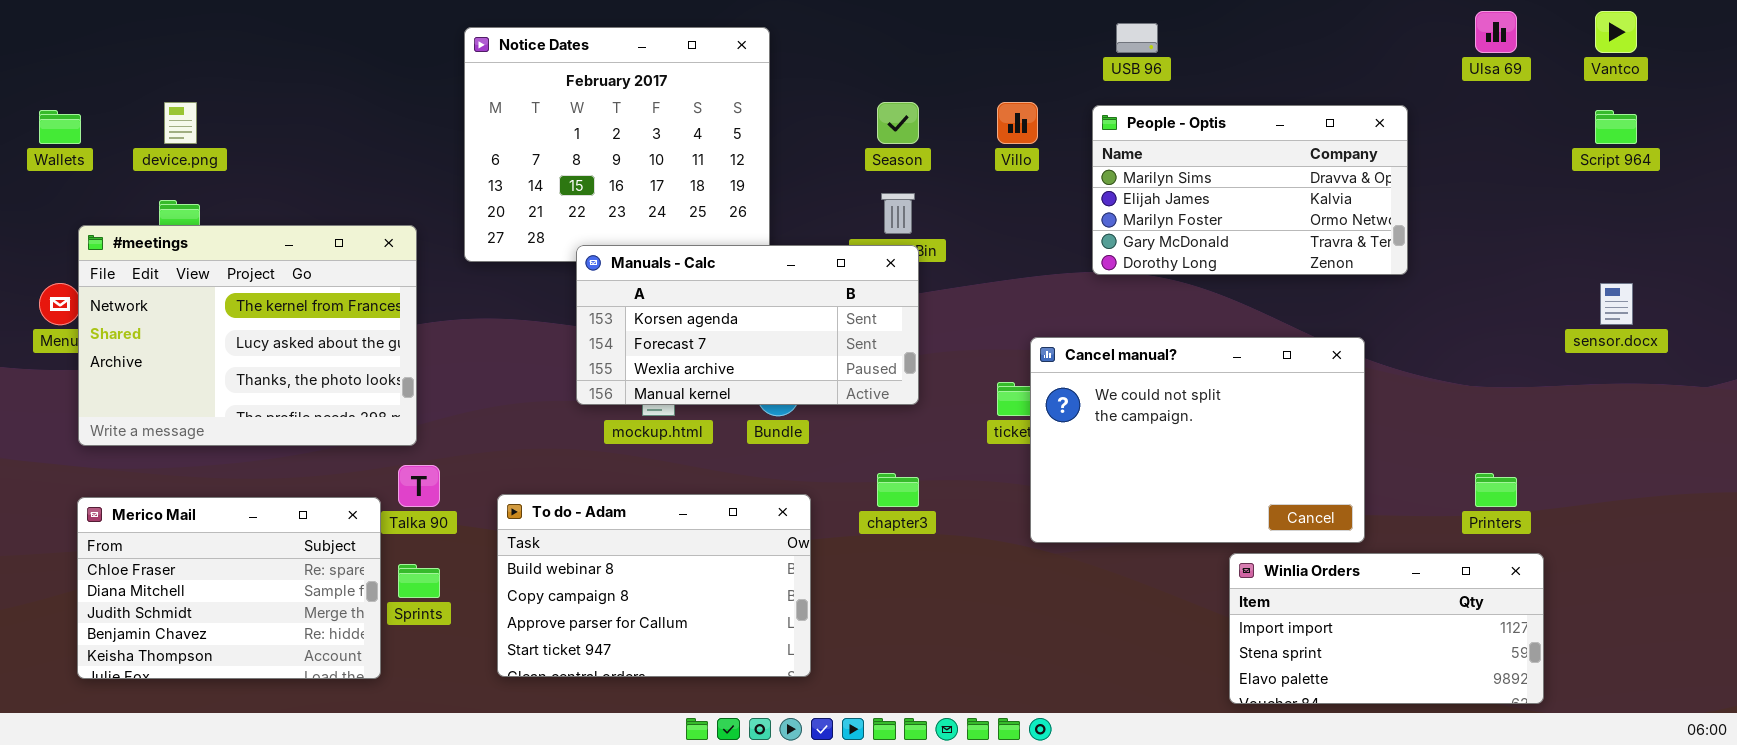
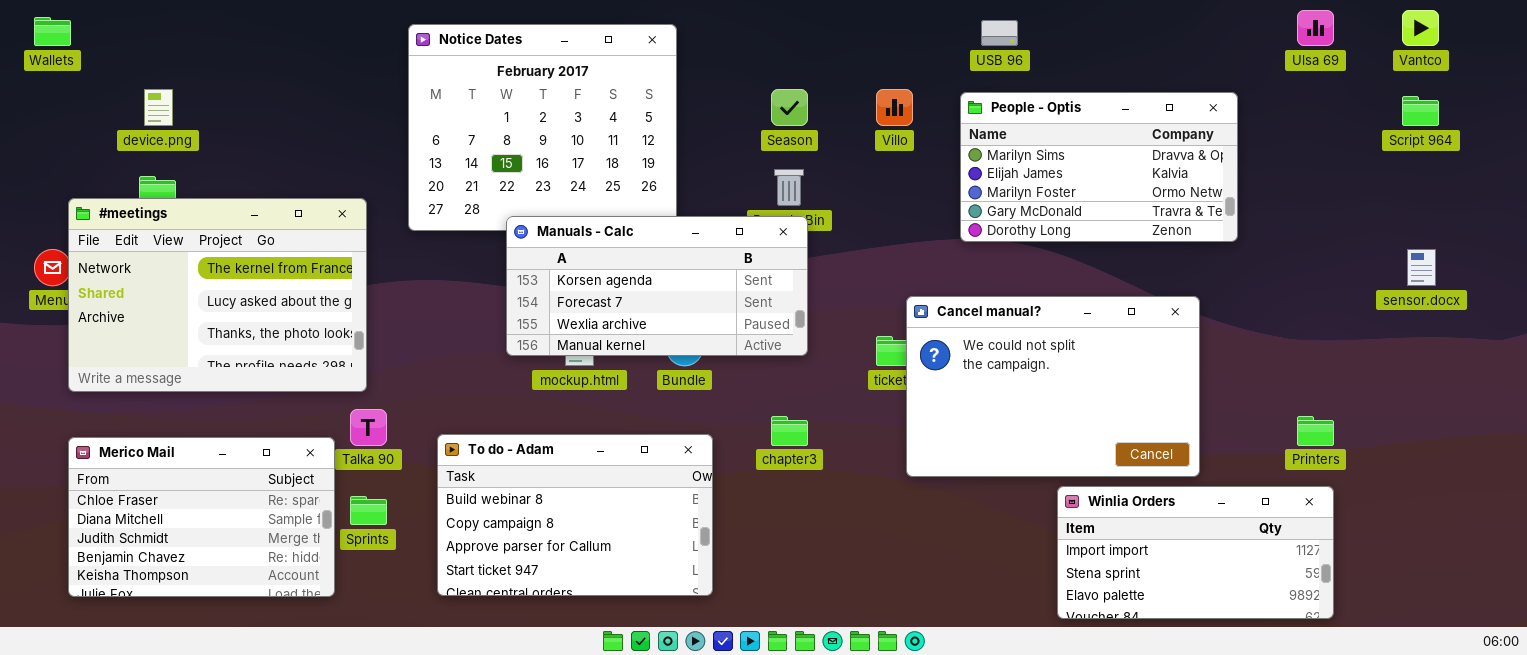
Wallets: [39,110,81,144] -> [34,17,71,46], moved
Winlia Orders: [1229,553,1544,704] -> [1057,486,1334,619], moved

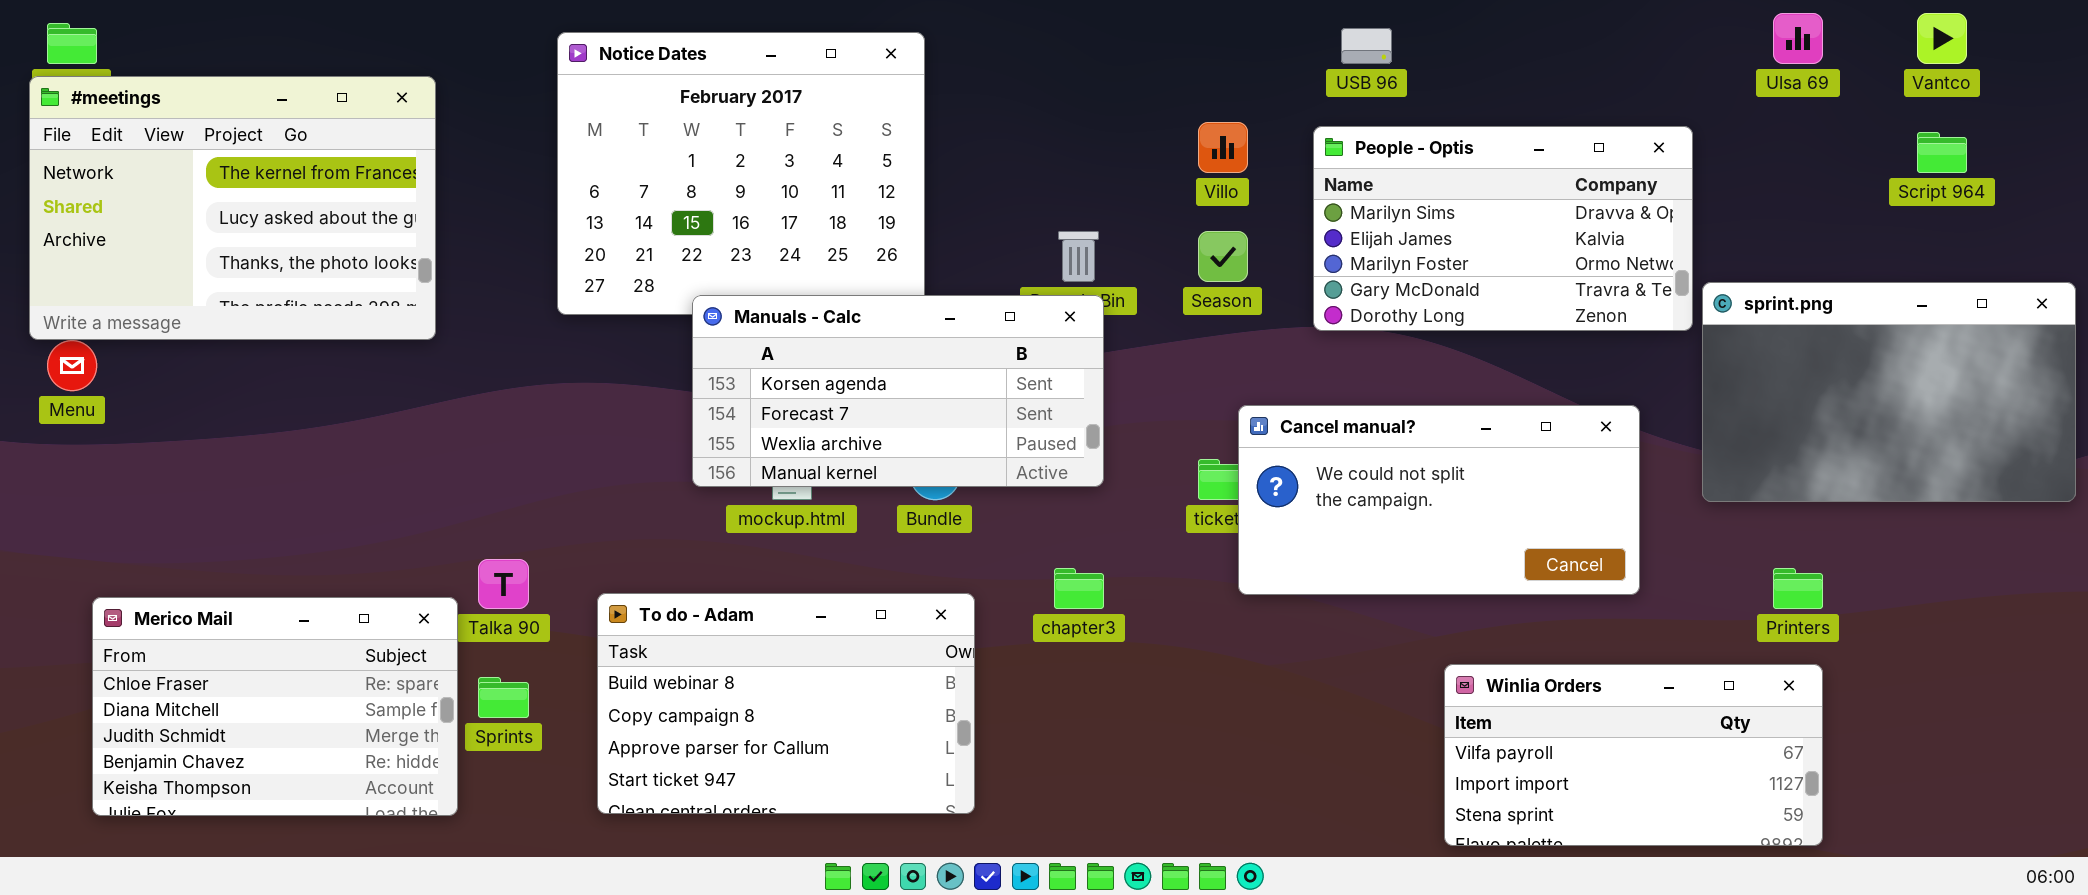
Season: [771,89,808,126] -> [1198,231,1248,282], moved
#meetings: [68,198,367,392] -> [29,76,436,340], moved
sprint.png: none -> [1702,282,2076,502], opened
Cancel manual?: [906,296,1200,477] -> [1238,405,1640,595], resized
Winlia Orders: [1057,486,1334,619] -> [1444,664,1823,846], scrolled up 1 row

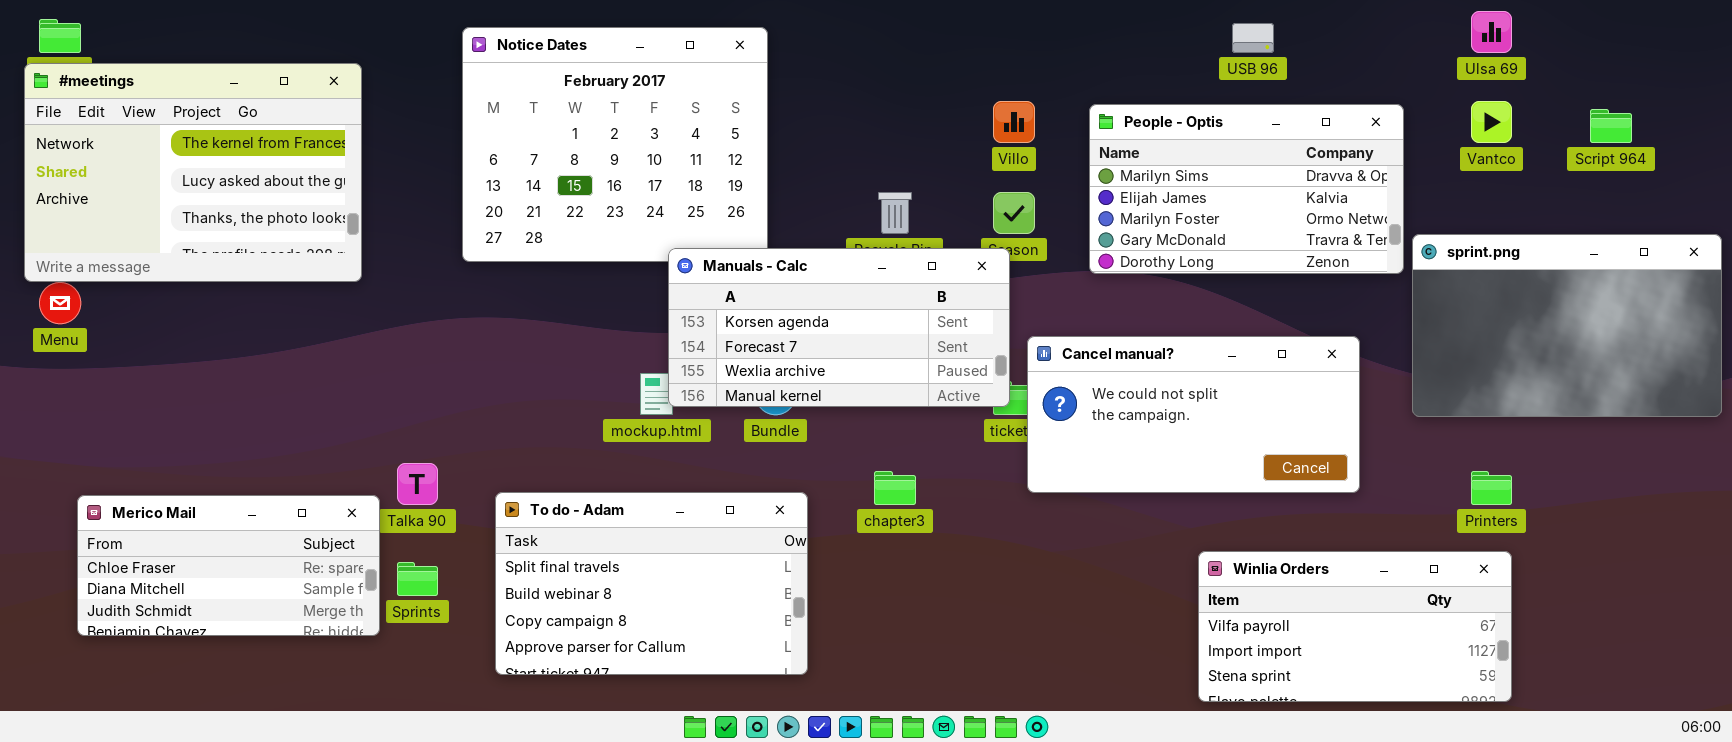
Vantco: [1917,13,1967,64] -> [1471,101,1512,143], moved
USB 96: [1341,28,1392,64] -> [1232,23,1274,53], moved
Manuals - Calc: [692,295,1104,487] -> [668,248,1010,407], moved
To do - Adam: [597,593,975,814] -> [495,492,808,675], scrolled up 1 row
Merico Mail: [92,597,458,816] -> [77,495,380,636], resized

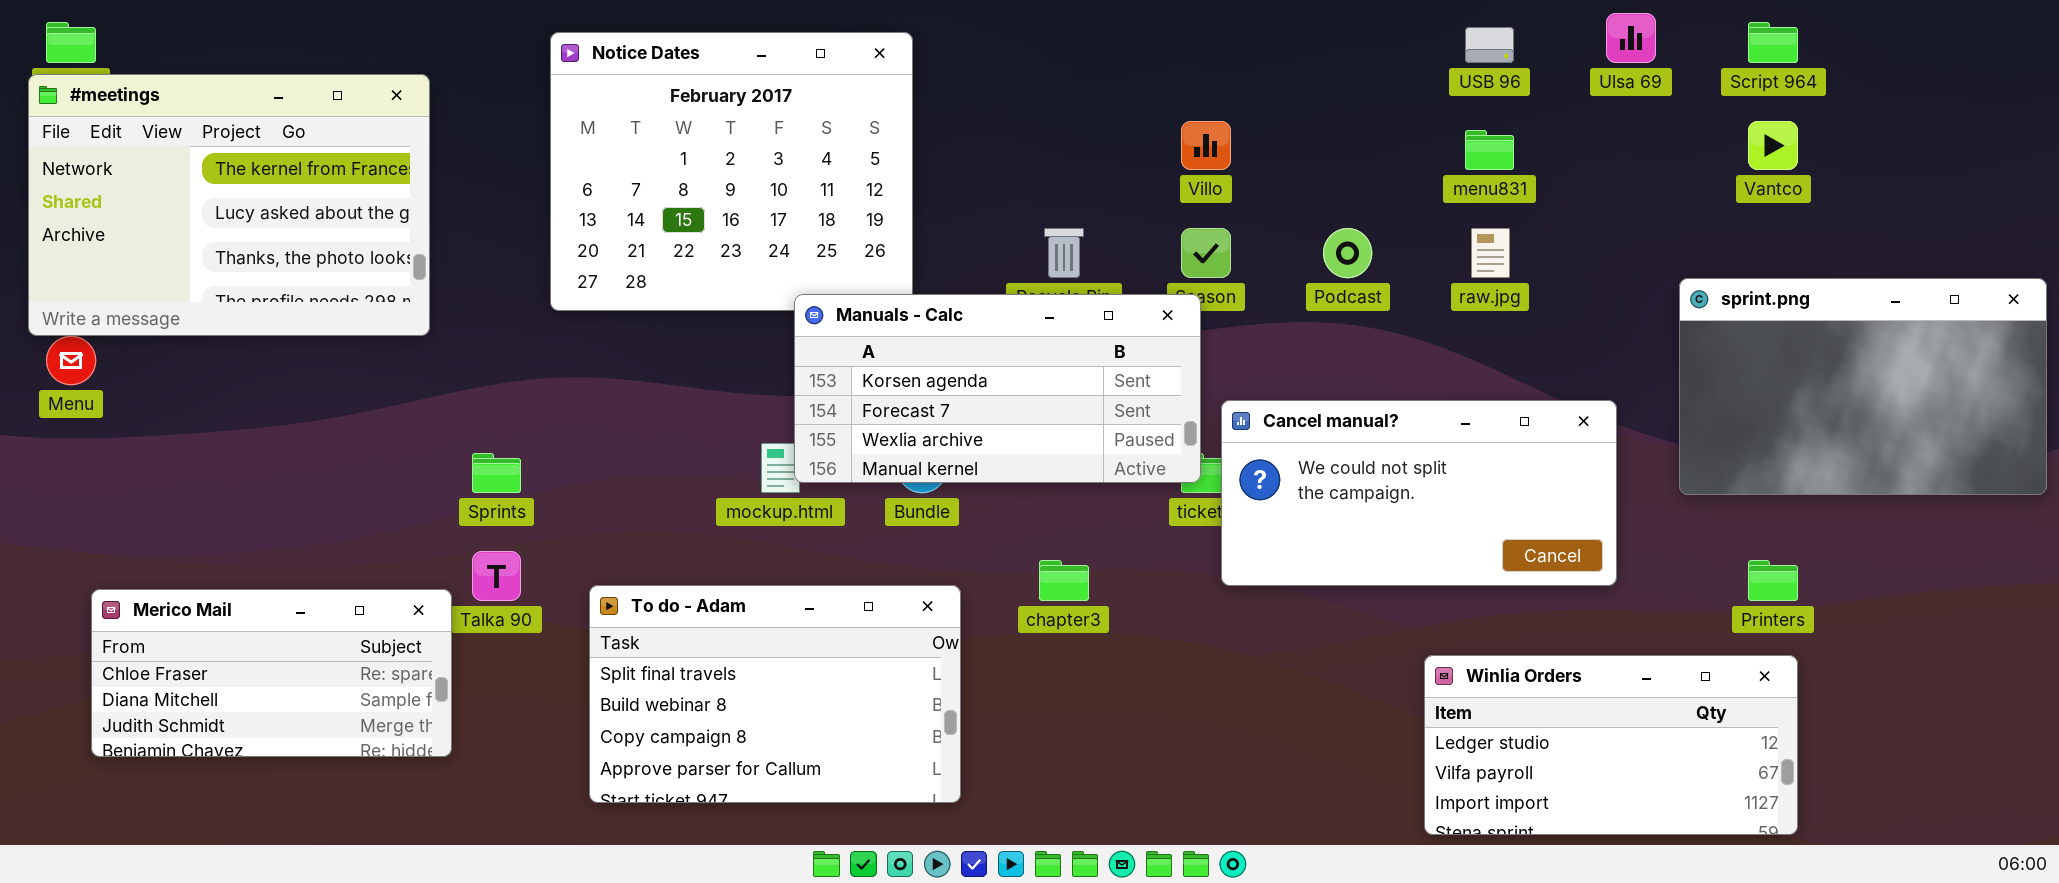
Ulsa 69: [1471,11,1512,53] -> [1606,13,1656,63], moved
People - Optis: [1089,104,1404,274] -> none, closed
Script 964: [1590,109,1632,143] -> [1748,22,1798,63], moved
Winlia Orders: [1198,551,1512,702] -> [1424,655,1798,835], scrolled up 1 row
Sprints: [397,562,438,596] -> [472,453,521,493], moved

